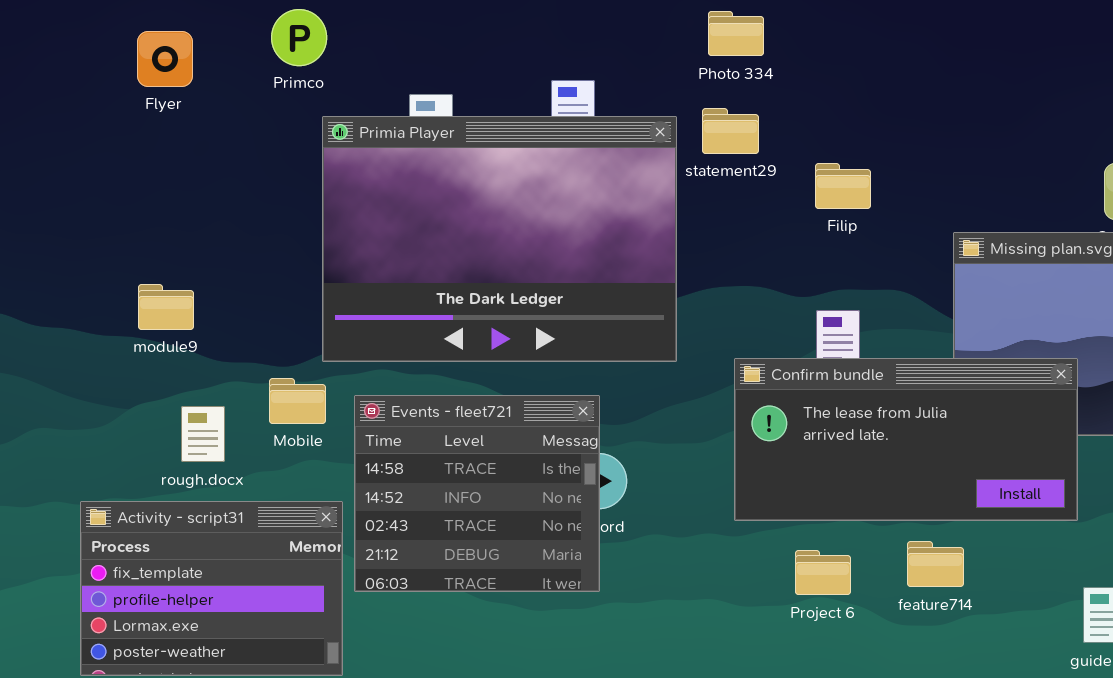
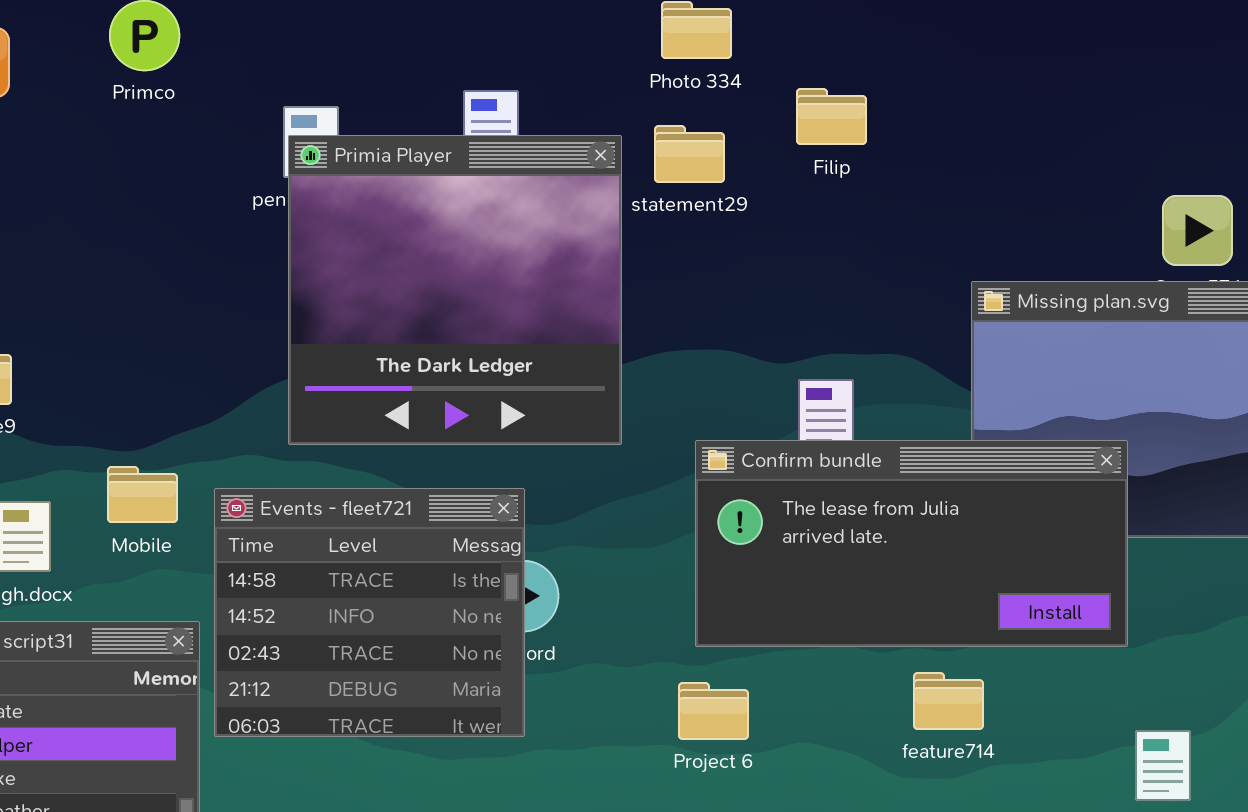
Primia Player: [322,116,677,362] -> [288,135,622,445], resized
Filip: [815,163,871,209] -> [796,88,867,145], moved
Project 6: [795,550,851,595] -> [678,682,749,740], moved

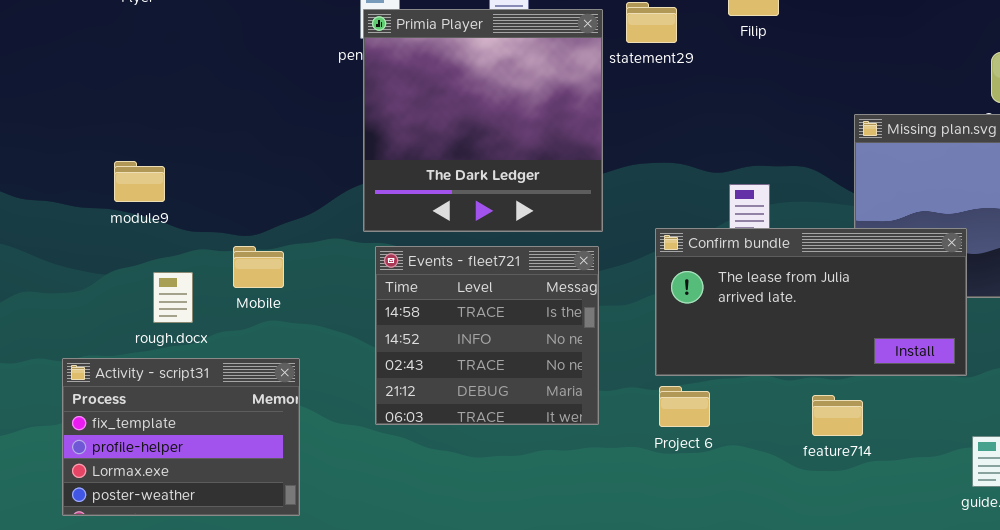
Events - fleet721: [214,488,525,737] -> [375,246,599,425], moved
Project 6: [678,682,749,740] -> [659,386,710,427], moved

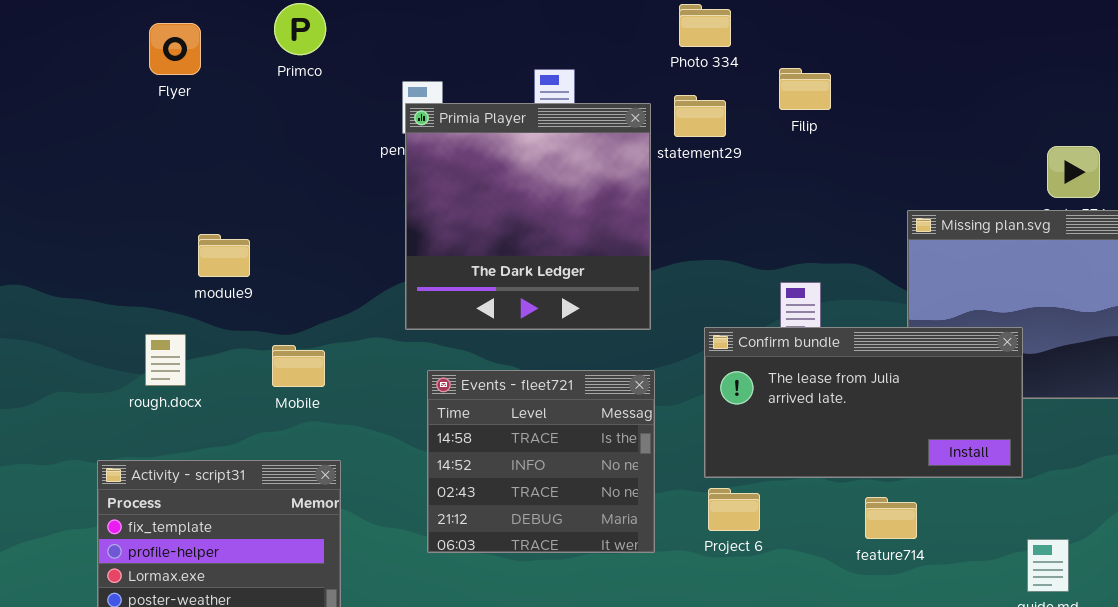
module9: [114,161,165,202] -> [198,234,250,277], moved
Events - fleet721: [375,246,599,425] -> [427,370,655,553], moved
rough.docx: [153,272,193,323] -> [145,334,186,386], moved

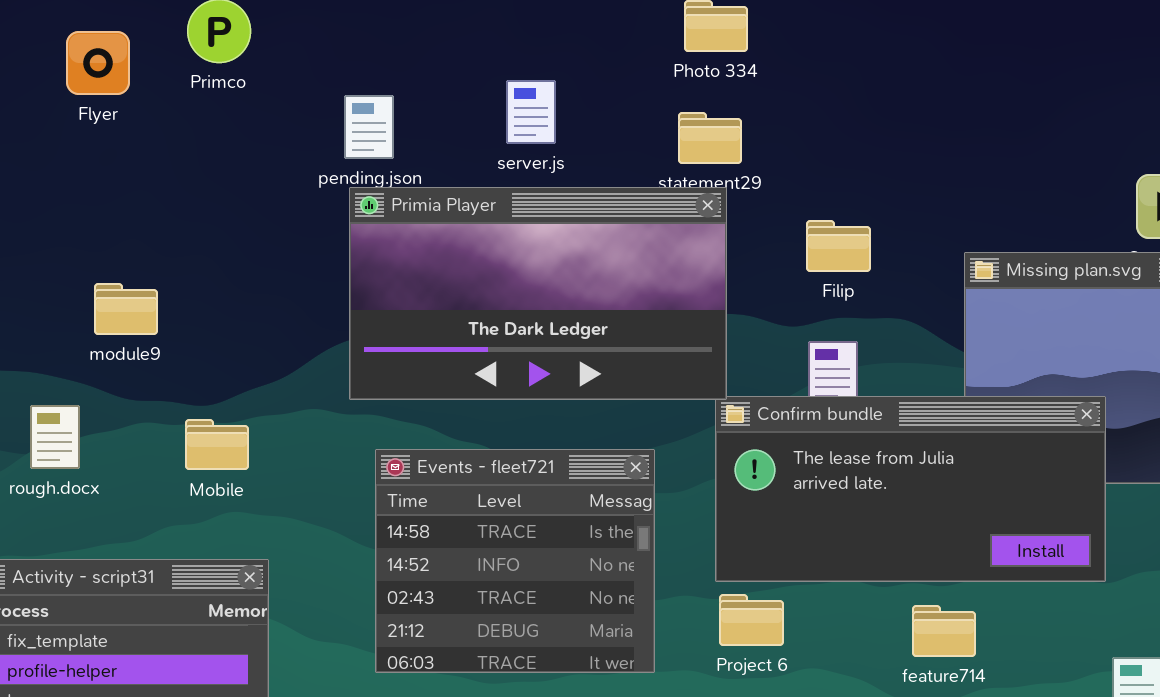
Flyer: [149,23,201,75] -> [66,31,130,95], moved
Filip: [779,68,831,110] -> [806,220,871,272], moved
Primia Player: [405,103,651,330] -> [349,187,727,400], resized

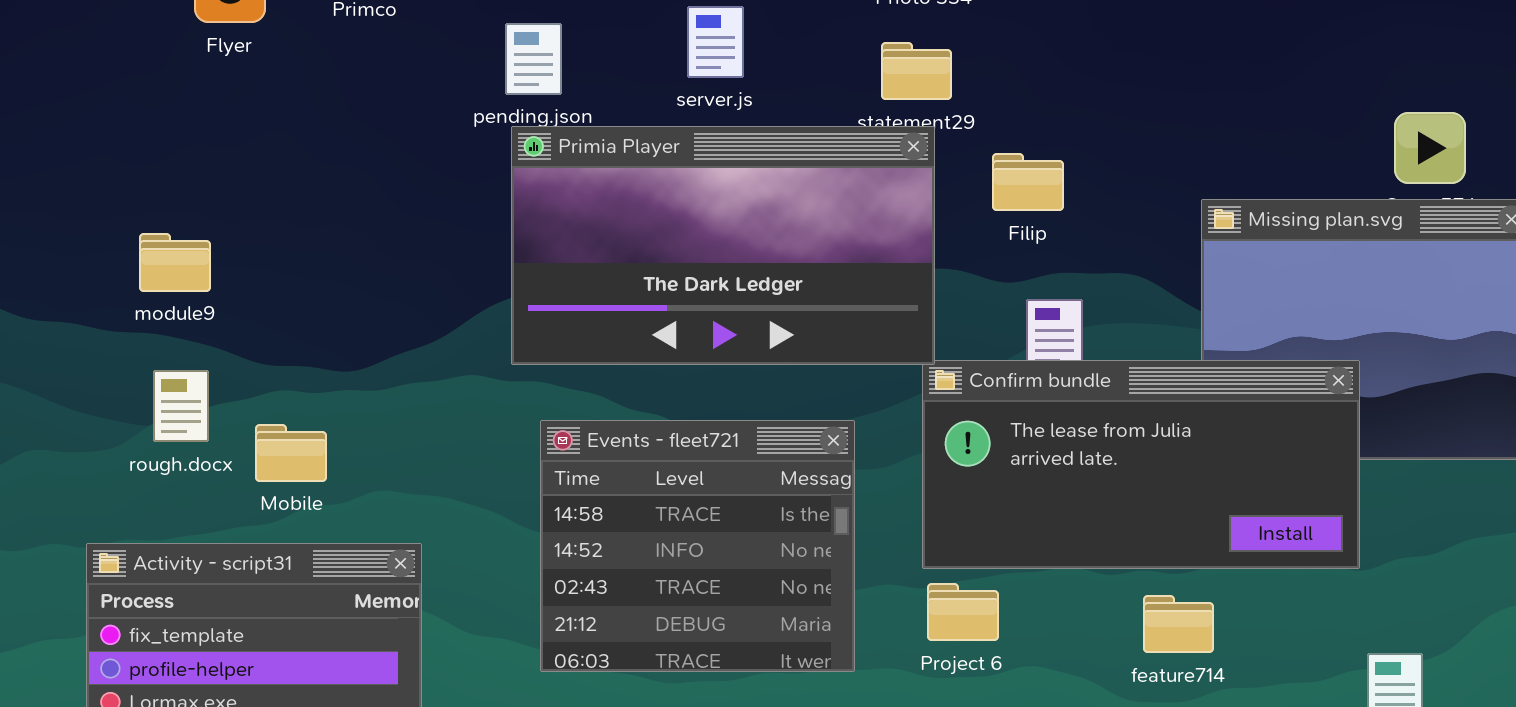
Filip: [806,220,871,272] -> [992,153,1064,211], moved
module9: [94,283,158,335] -> [139,233,211,292], moved
Mobile: [185,419,249,470] -> [255,424,327,482], moved

